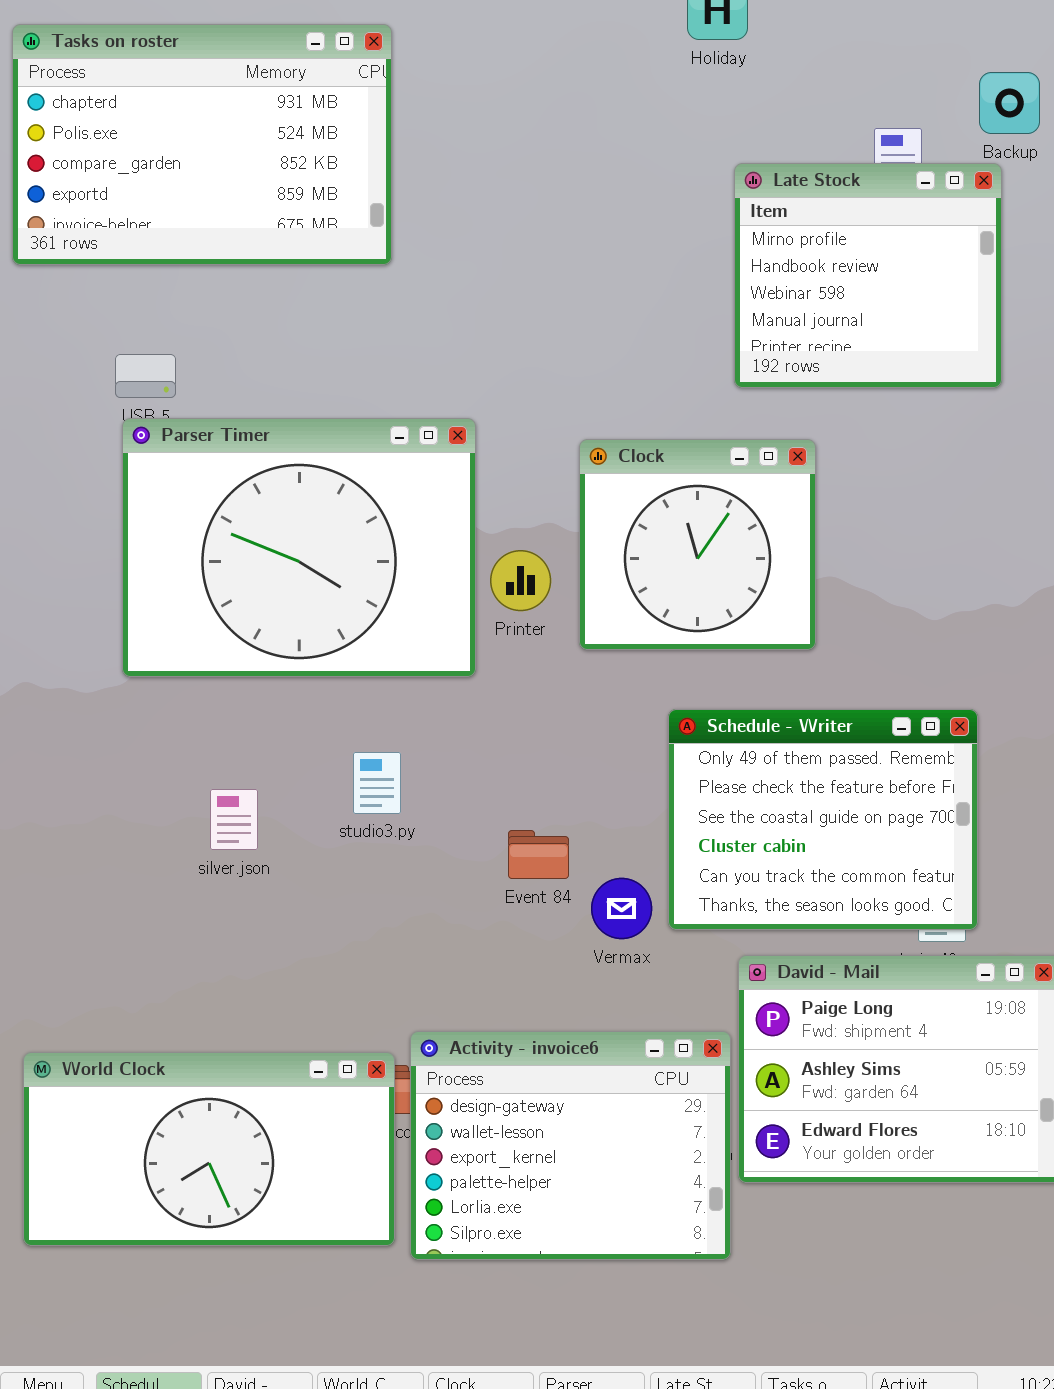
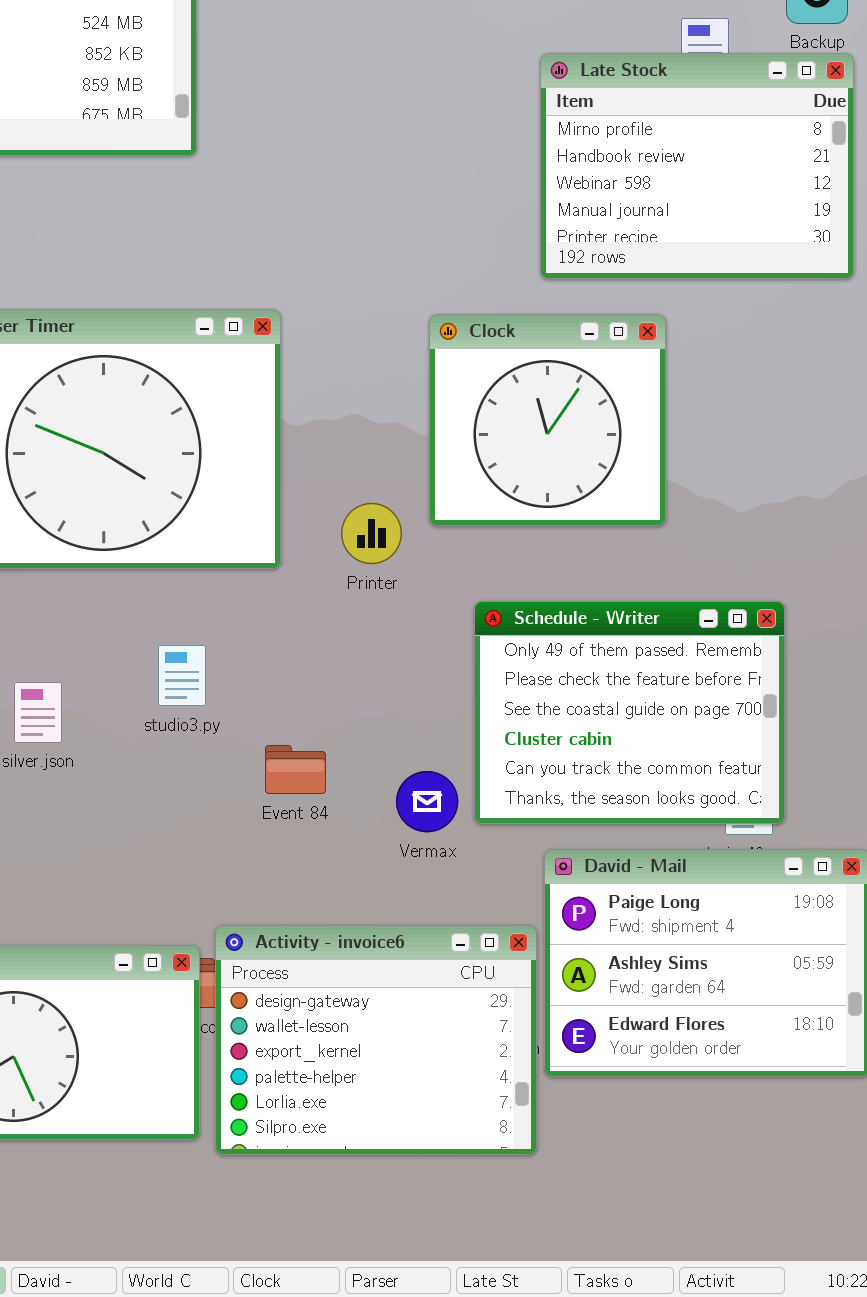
Late Stock: [734,163,1002,388] -> [540,53,854,279], resized
Clock: [579,439,816,650] -> [429,314,666,526], moved
Printer: [490,550,551,611] -> [341,503,402,564], moved
Event 84: [508,830,569,879] -> [265,745,326,794], moved

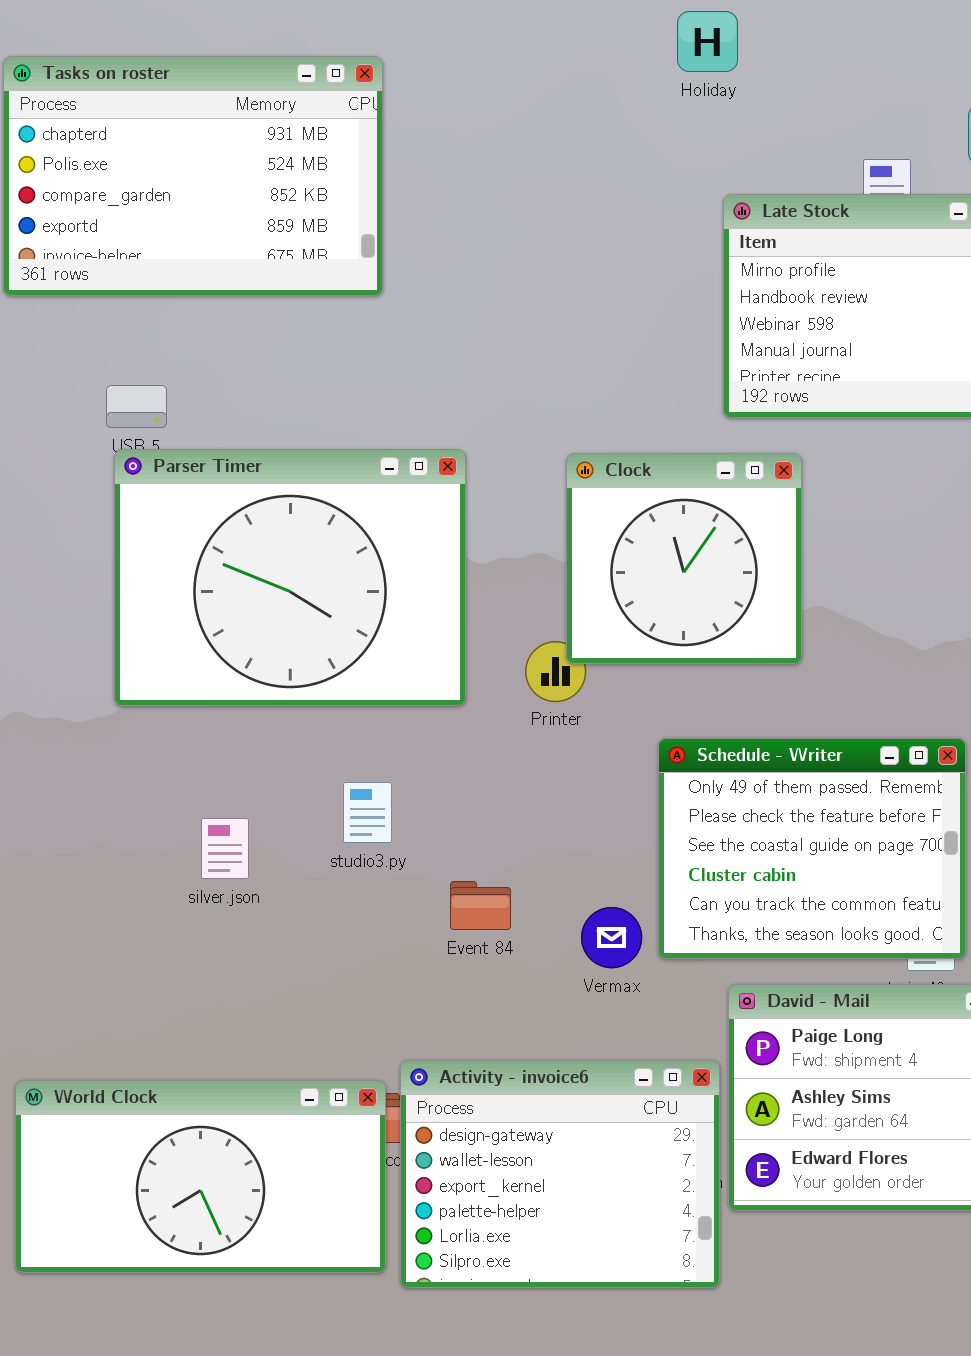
Clock: [429,314,666,526] -> [566,453,802,664], moved

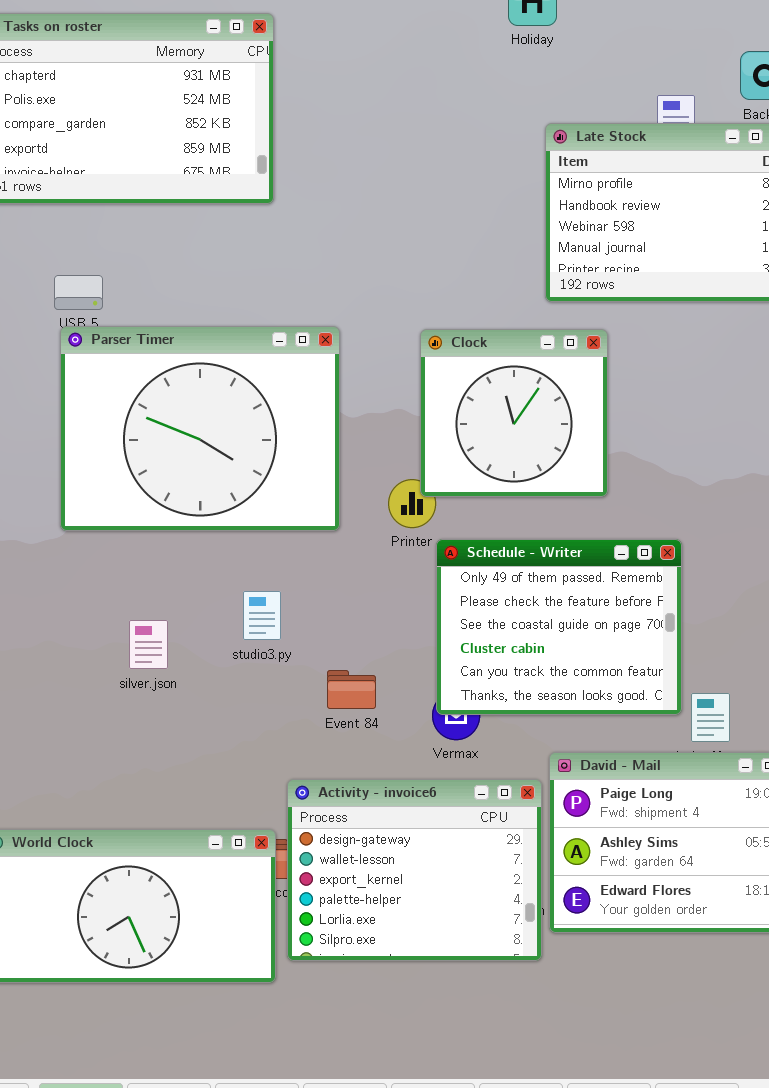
Schedule - Writer: [658,738,966,959] -> [436,539,682,715], moved
Activity - invoice6: [400,1060,720,1288] -> [287,779,542,961], moved

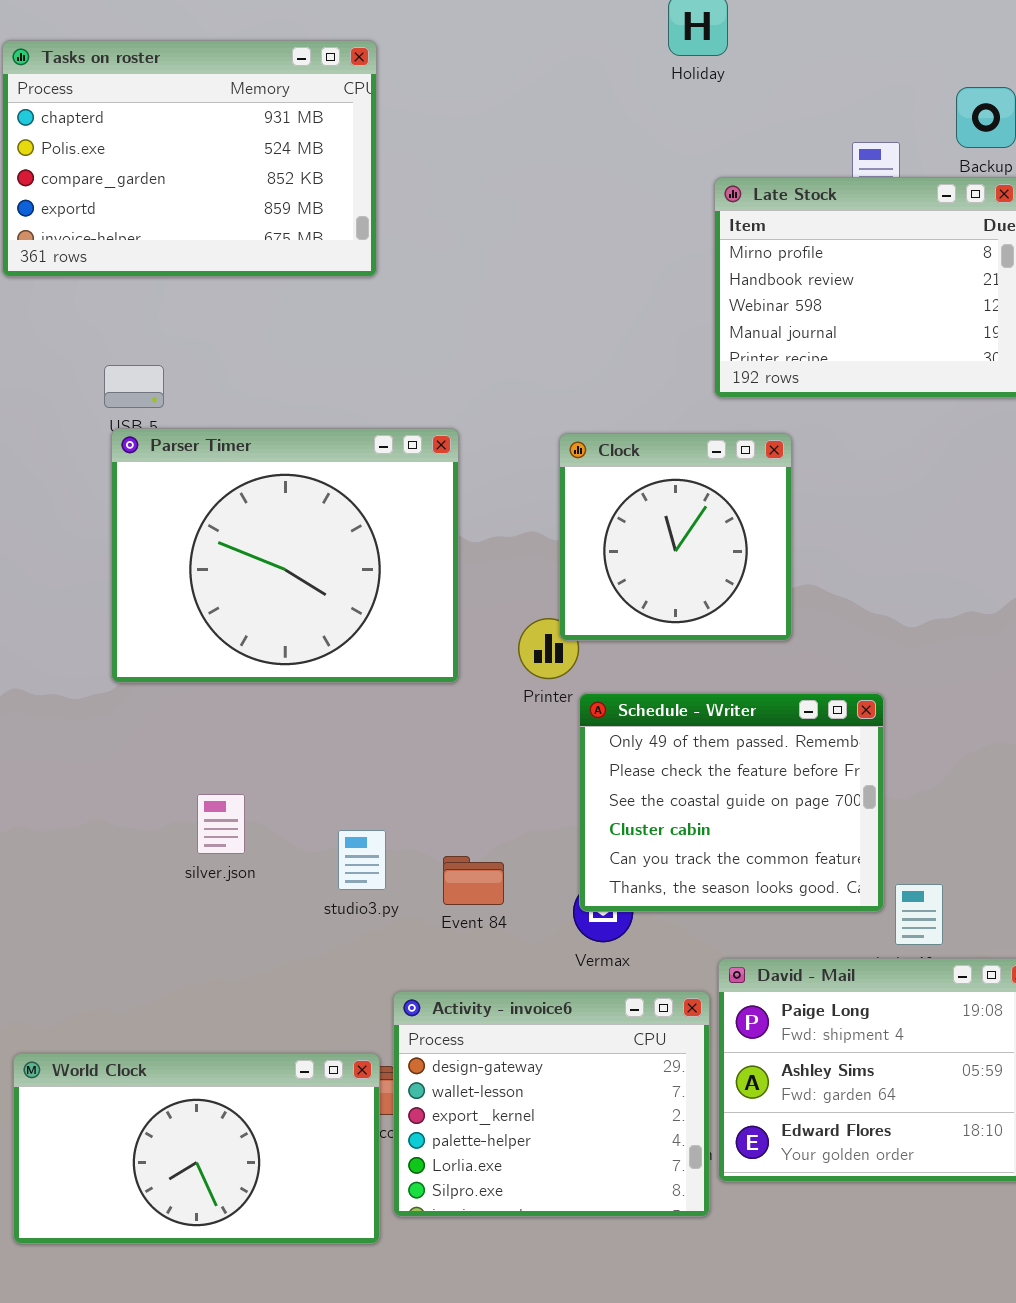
studio3.py: [243,591,281,640] -> [338,830,386,890], moved

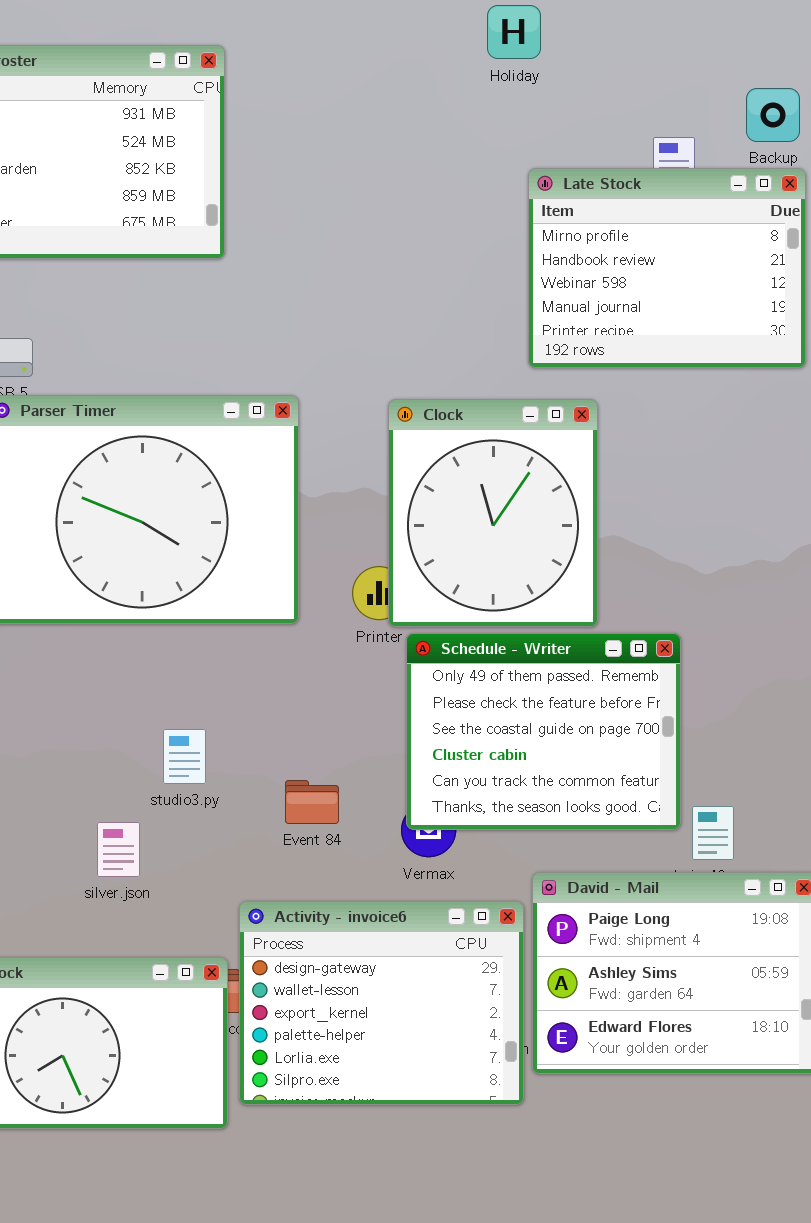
Clock: [559,433,792,641] -> [388,399,598,627], resized
silver.json: [197,794,245,854] -> [97,822,140,877], moved
studio3.py: [338,830,386,890] -> [163,729,206,784], moved

